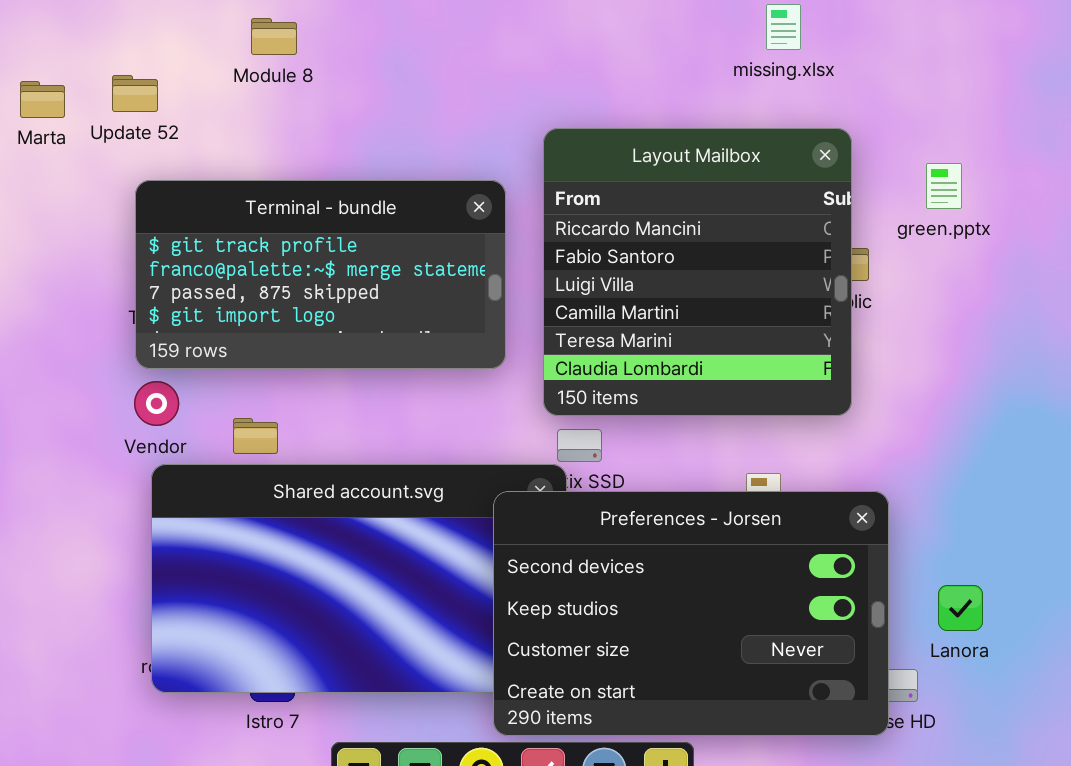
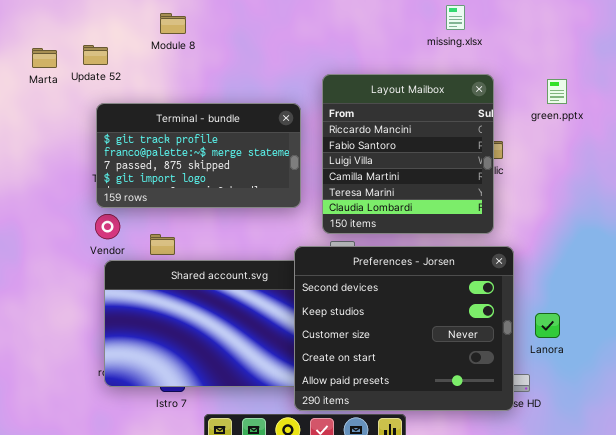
green.pptx: [926,163,962,209] -> [547,79,567,104], moved
Preferences - Jorsen: [493,491,889,736] -> [294,246,514,411], resized
Lanora: [938,585,983,631] -> [535,313,560,338], moved

